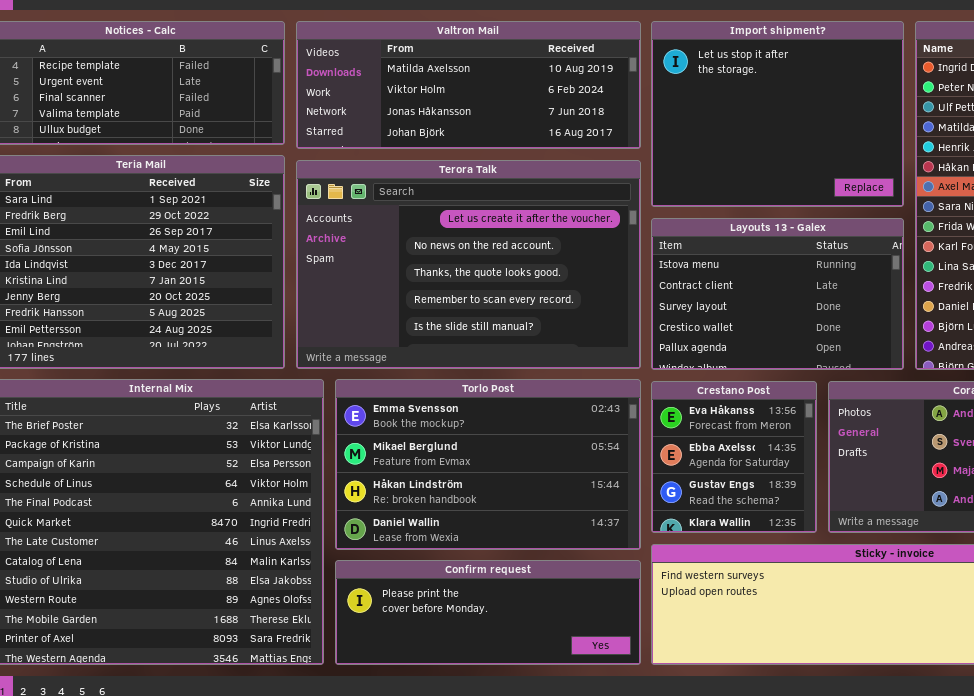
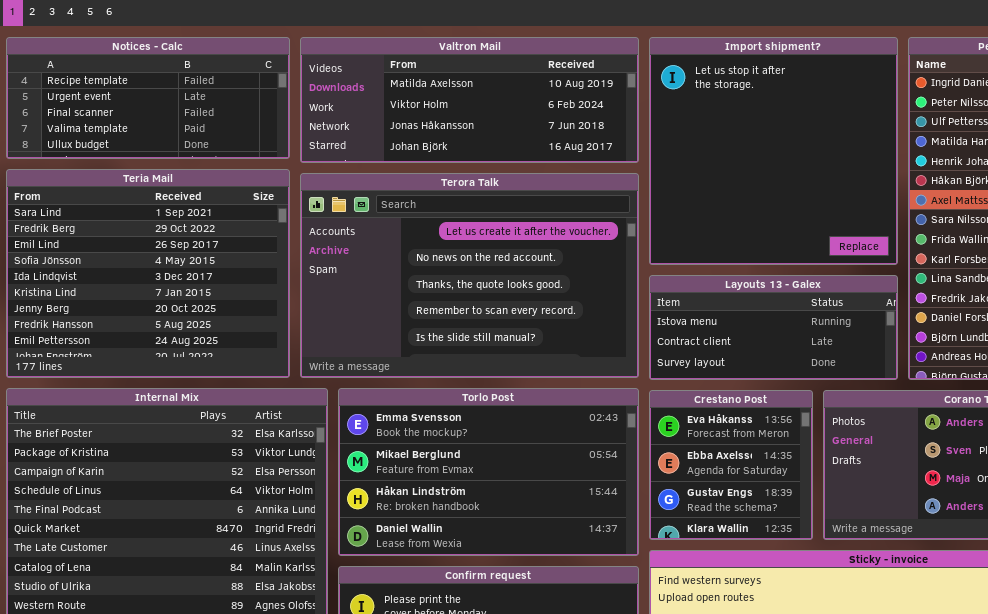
Import shipment?: [651,21,904,207] -> [649,37,898,265], resized
Layouts 13 - Galex: [651,218,904,370] -> [649,275,898,380], resized

